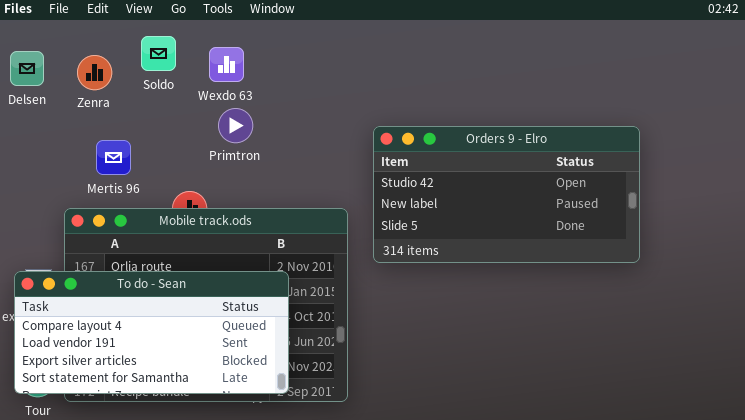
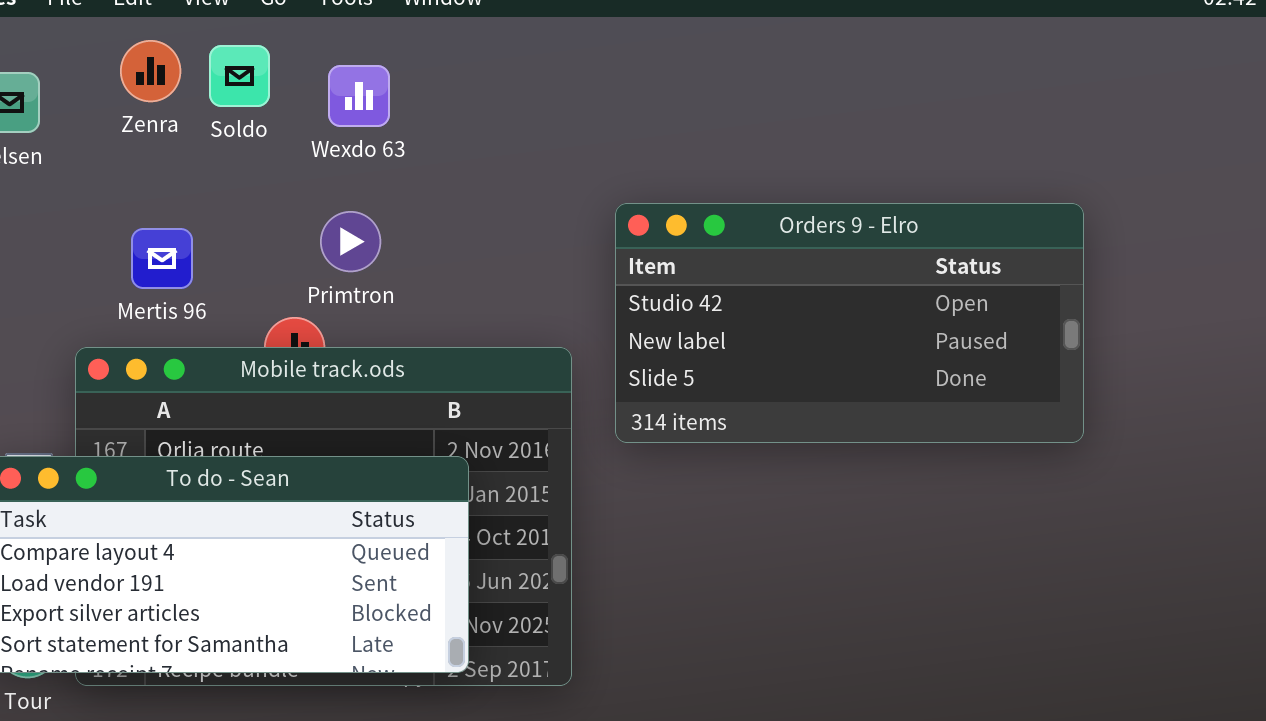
Zenra: [77,55,112,90] -> [120,40,181,102], moved
Primtron: [218,108,253,143] -> [320,211,381,272], moved

